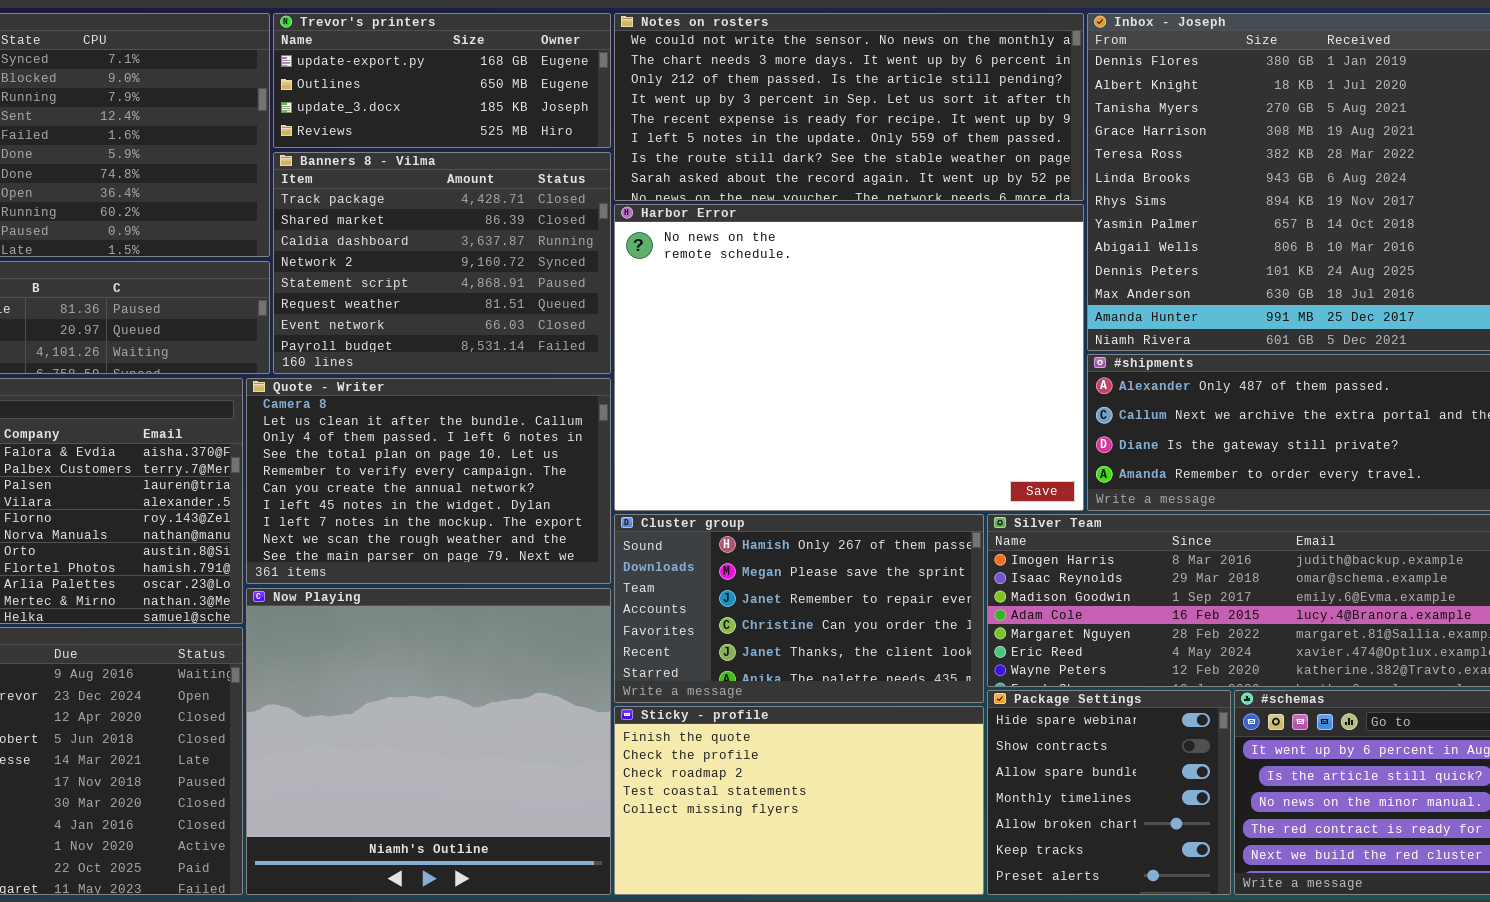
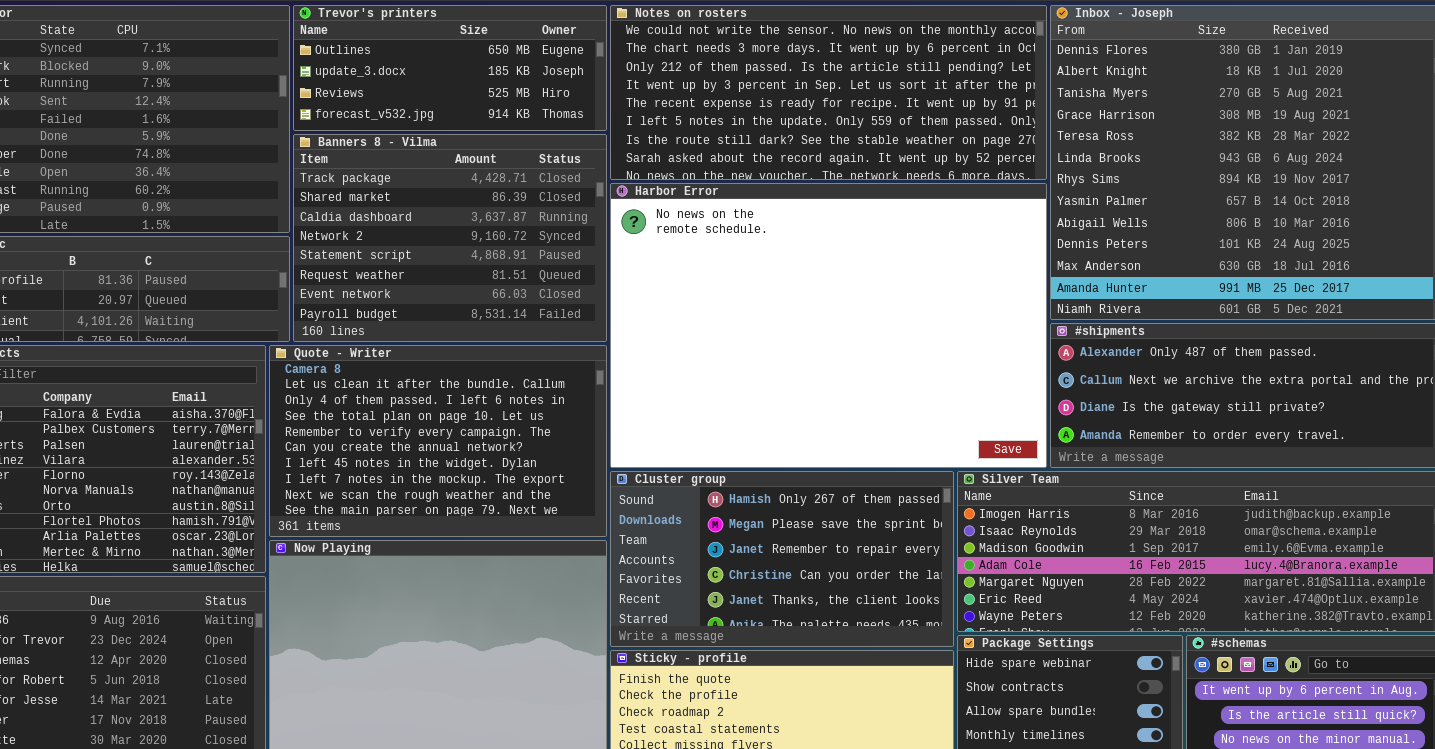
Trevor's printers: [273,13,611,148] -> [293,5,607,131], scrolled down 1 row

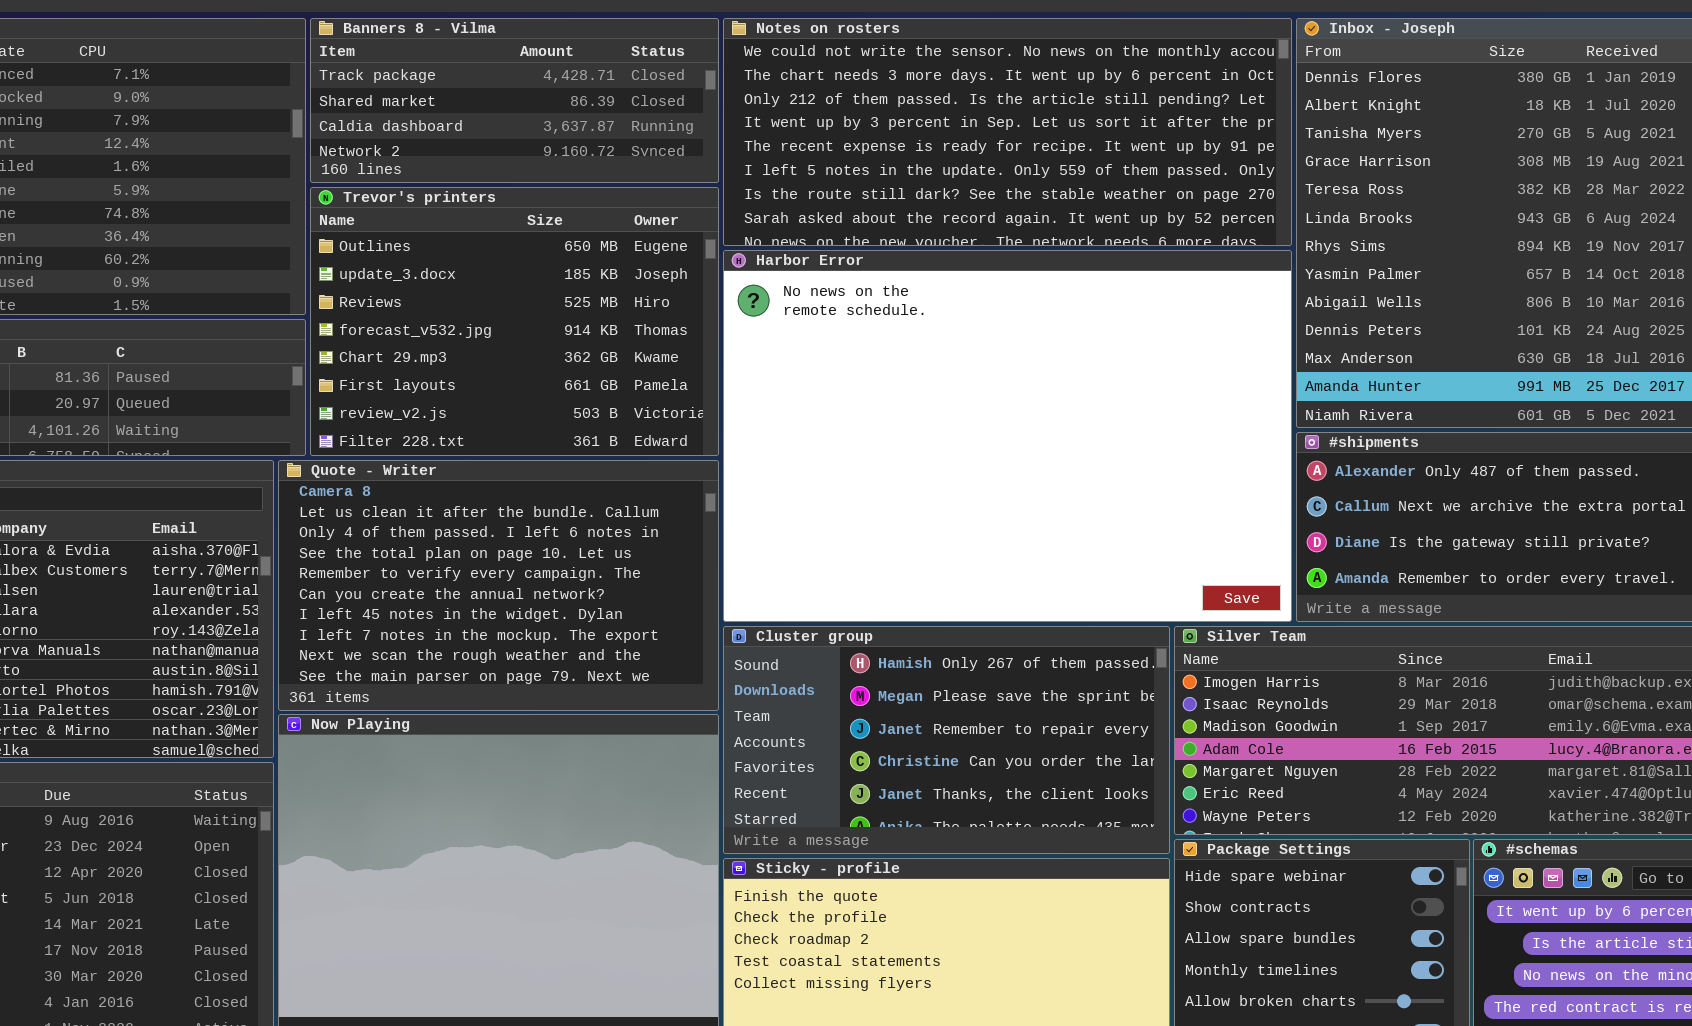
Trevor's printers: [293,5,607,131] -> [310,187,719,456], moved, resized
Banners 8 - Vilma: [293,134,607,342] -> [310,18,719,183], moved, resized

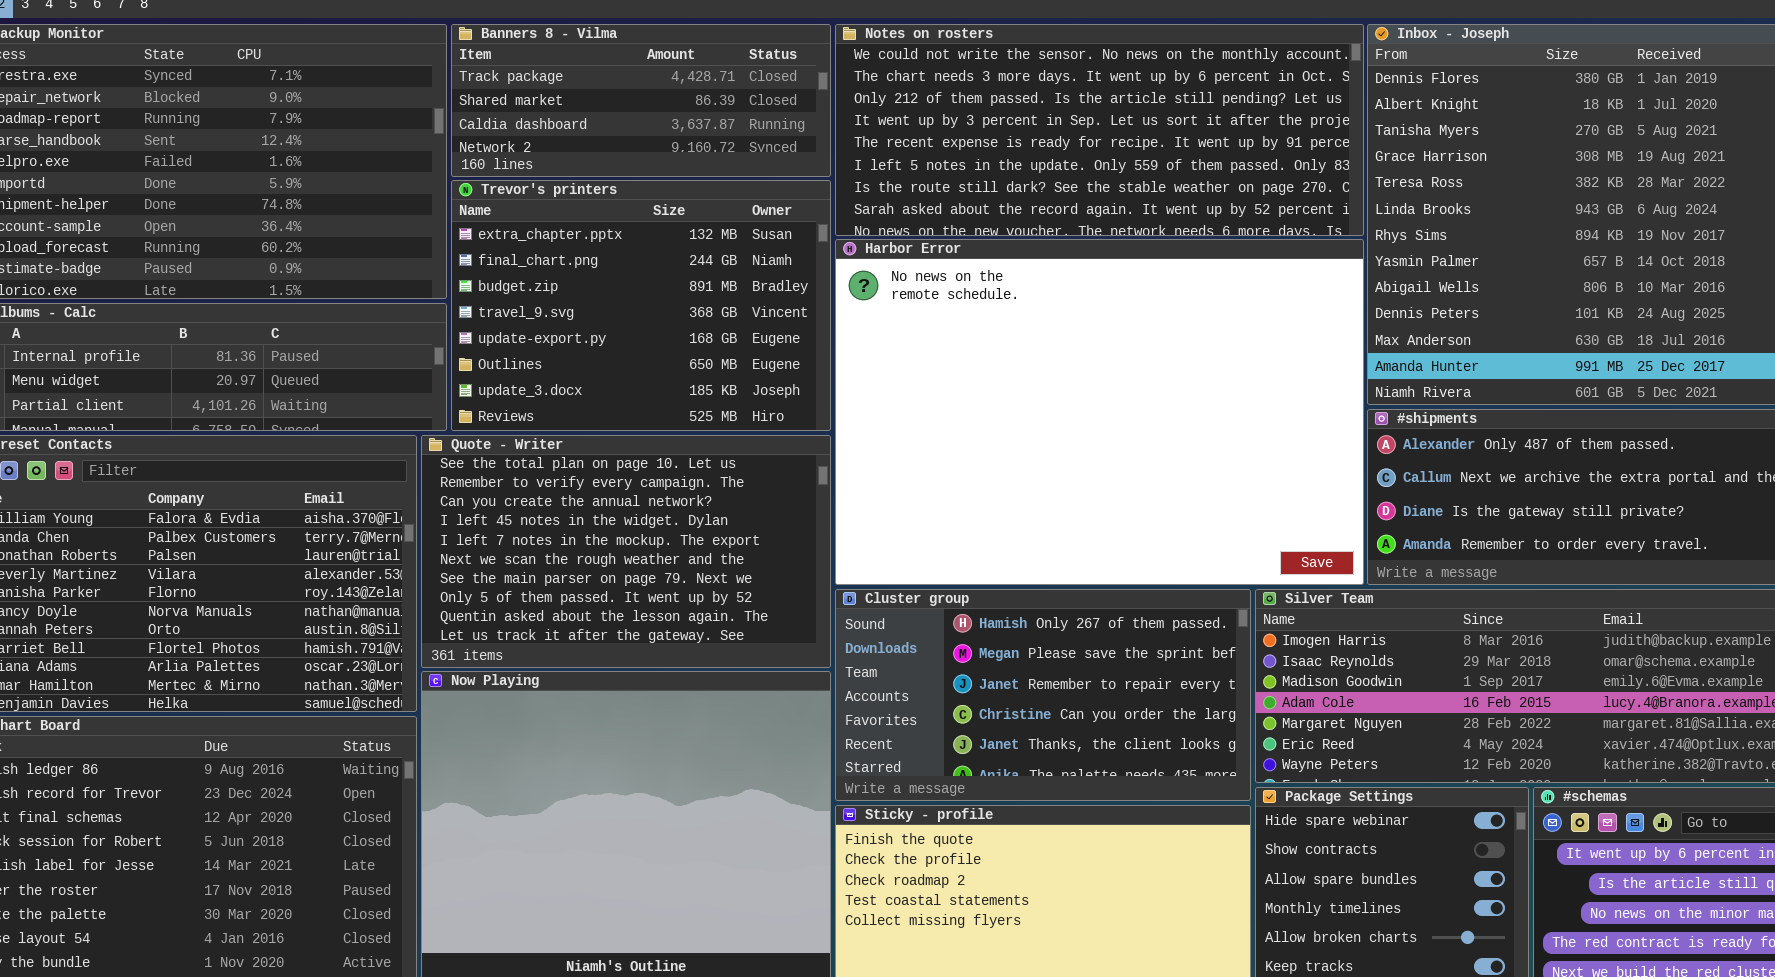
Trevor's printers: [310,187,719,456] -> [451,180,831,431], scrolled up 5 rows
Quote - Writer: [278,460,719,711] -> [421,435,831,668], scrolled down 3 rows

